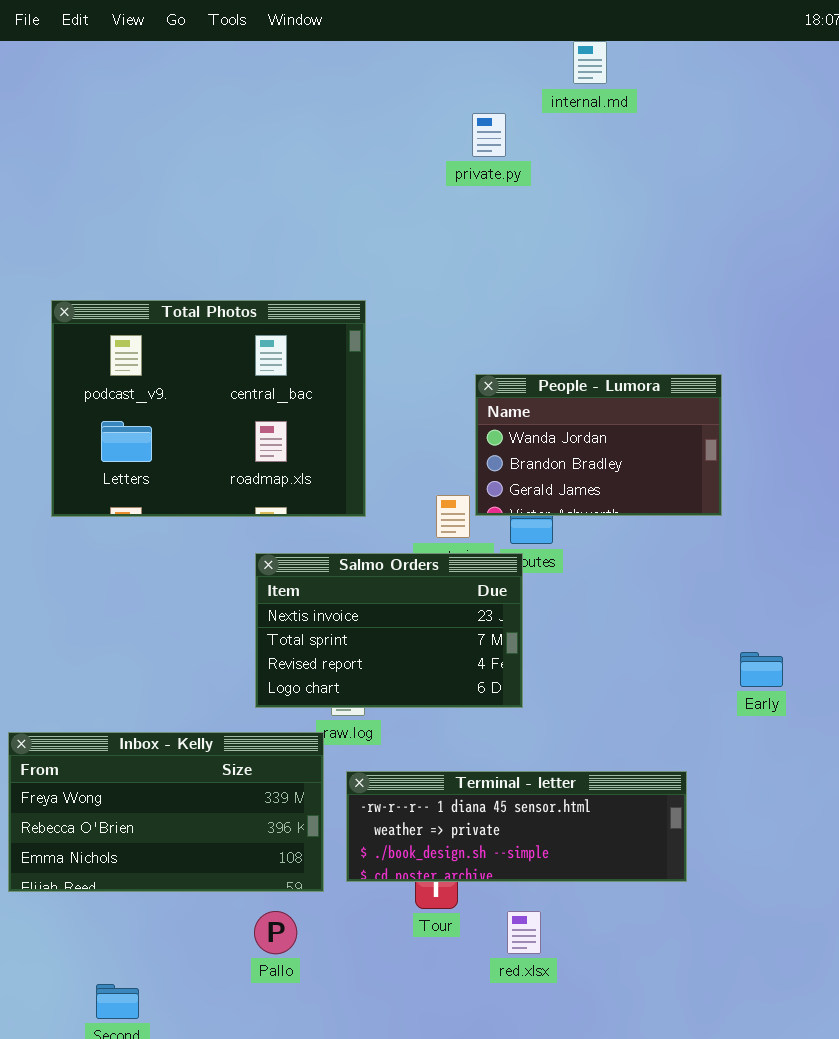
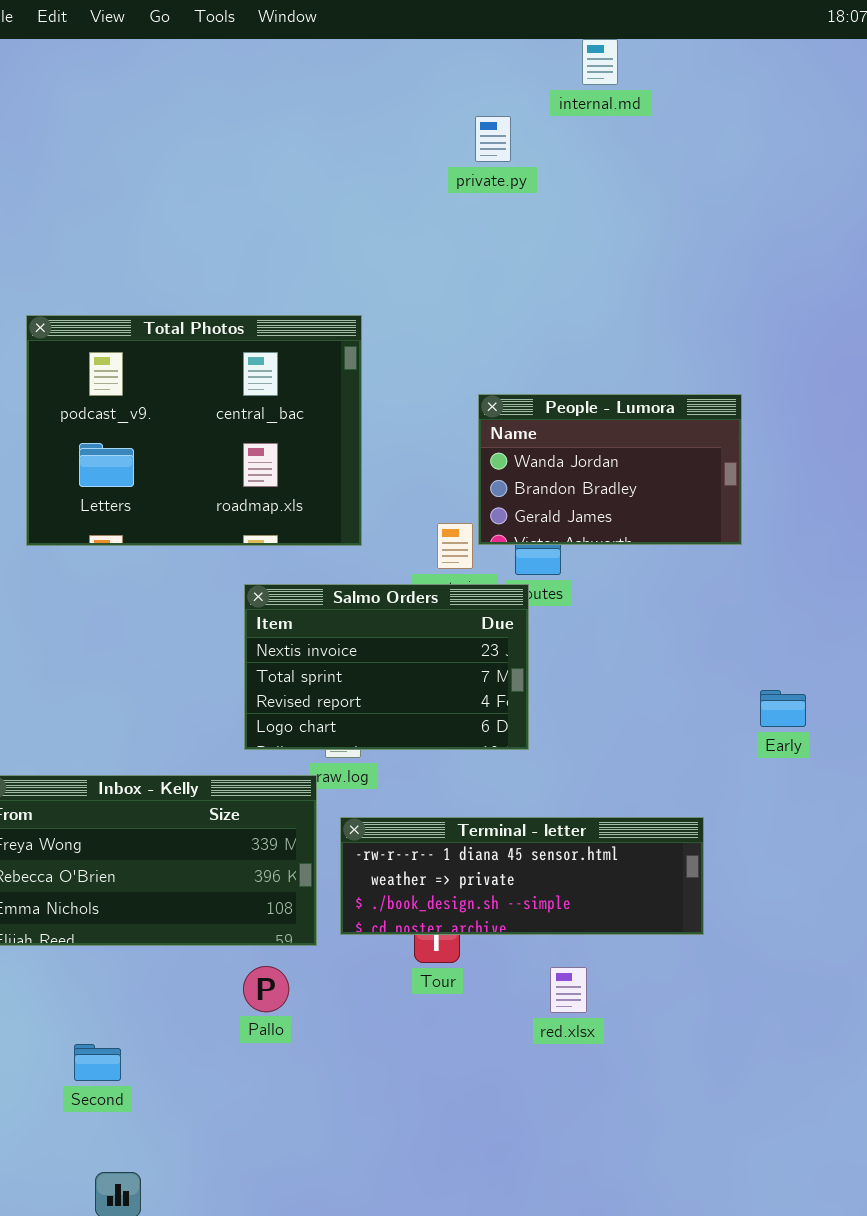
red.xlsx: [507,911,541,954] -> [550,967,587,1013], moved

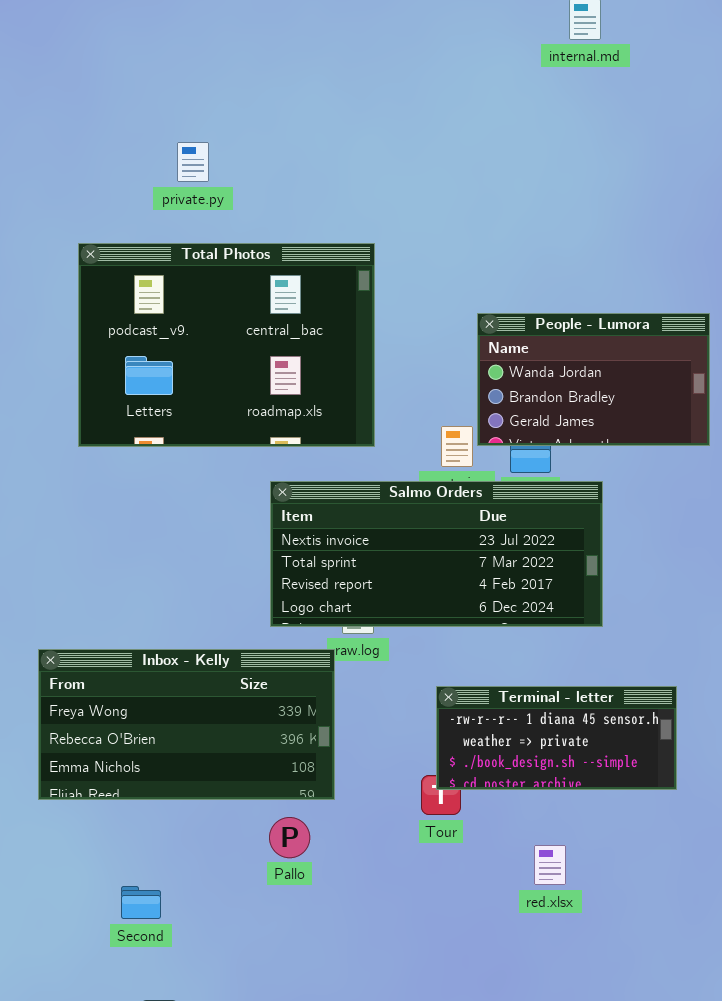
private.py: [475,116,511,162] -> [177,142,209,182], moved
Salmo Orders: [244,584,529,750] -> [270,481,603,627], resized
Terminal - letter: [340,817,704,935] -> [436,686,677,790], resized
red.xlsx: [550,967,587,1013] -> [534,845,566,885], moved

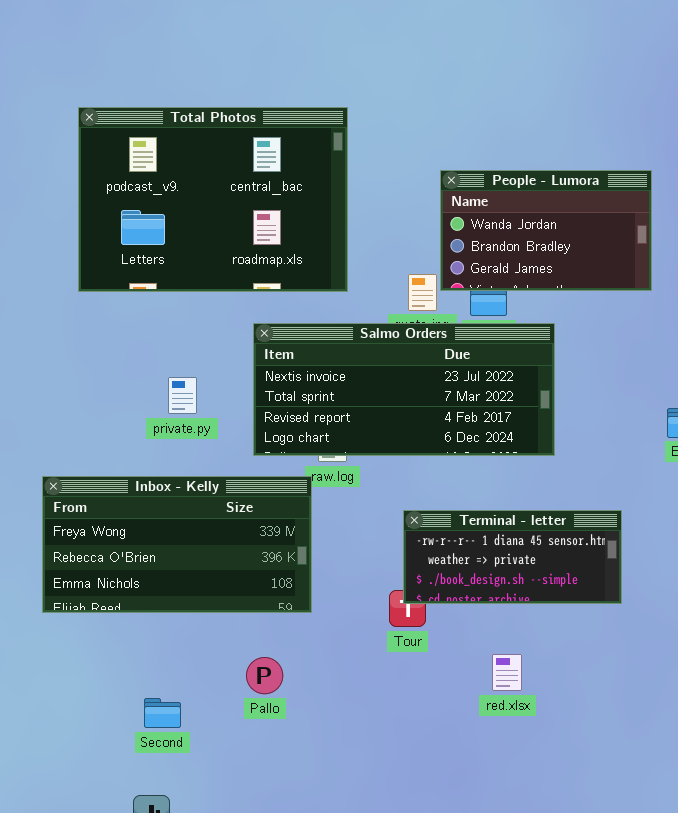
private.py: [177,142,209,182] -> [168,377,197,414], moved
Pallo: [269,817,310,858] -> [246,657,283,694], moved
Second: [121,886,161,919] -> [144,698,181,728], moved

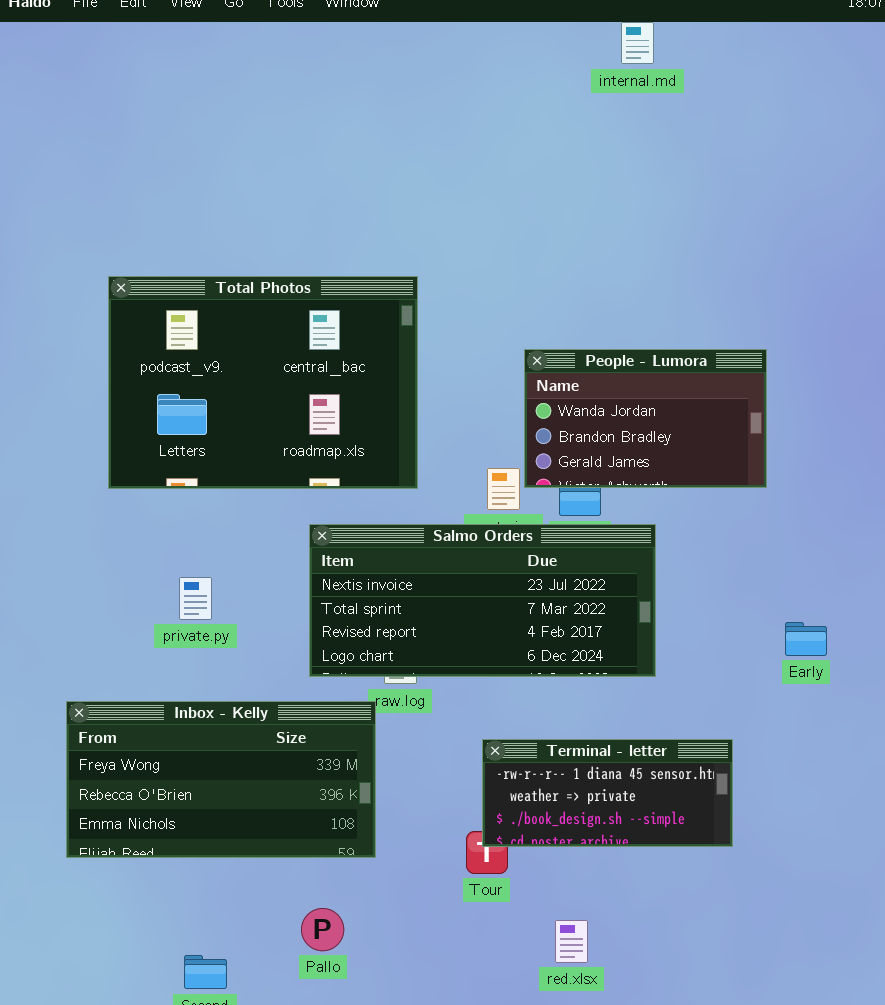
private.py: [168,377,197,414] -> [179,577,212,620], moved
red.xlsx: [492,654,522,691] -> [555,920,588,963], moved

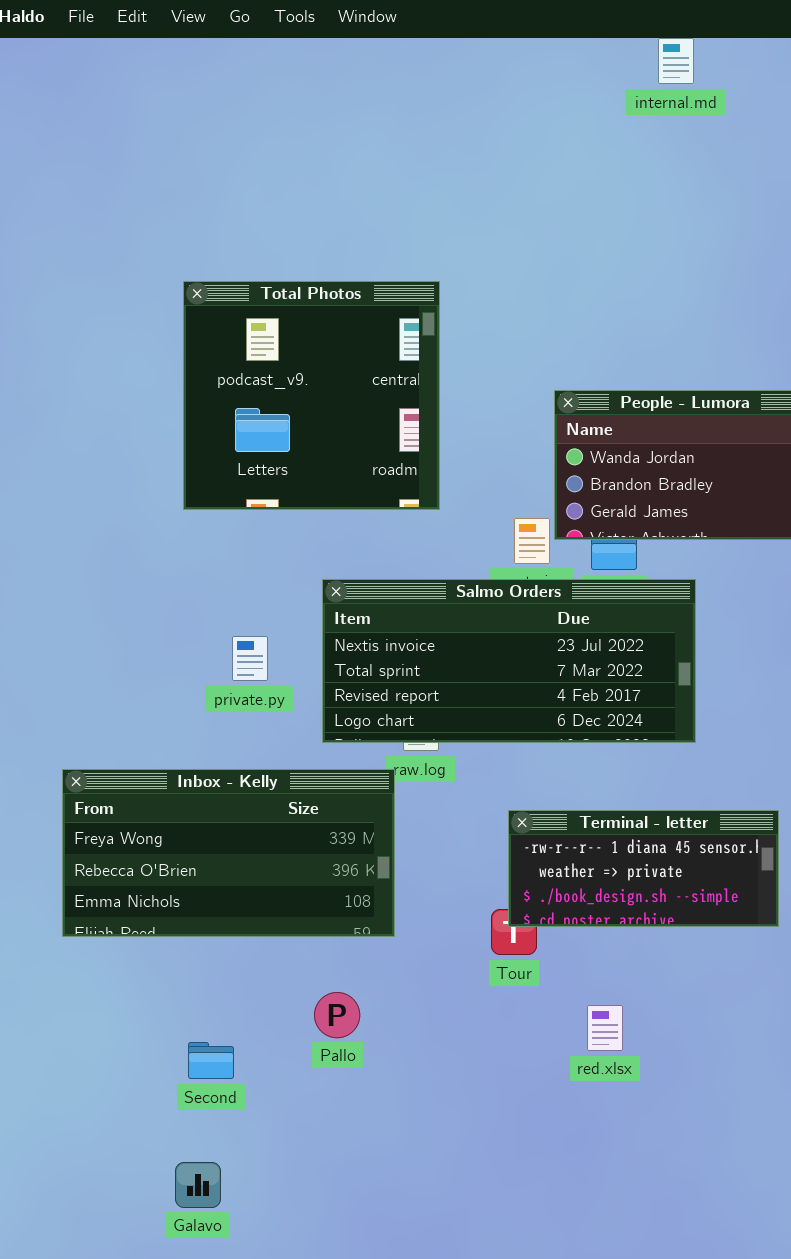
Total Photos: [108,276,418,489] -> [183,281,440,510], moved, resized
private.py: [179,577,212,620] -> [232,636,268,681], moved

